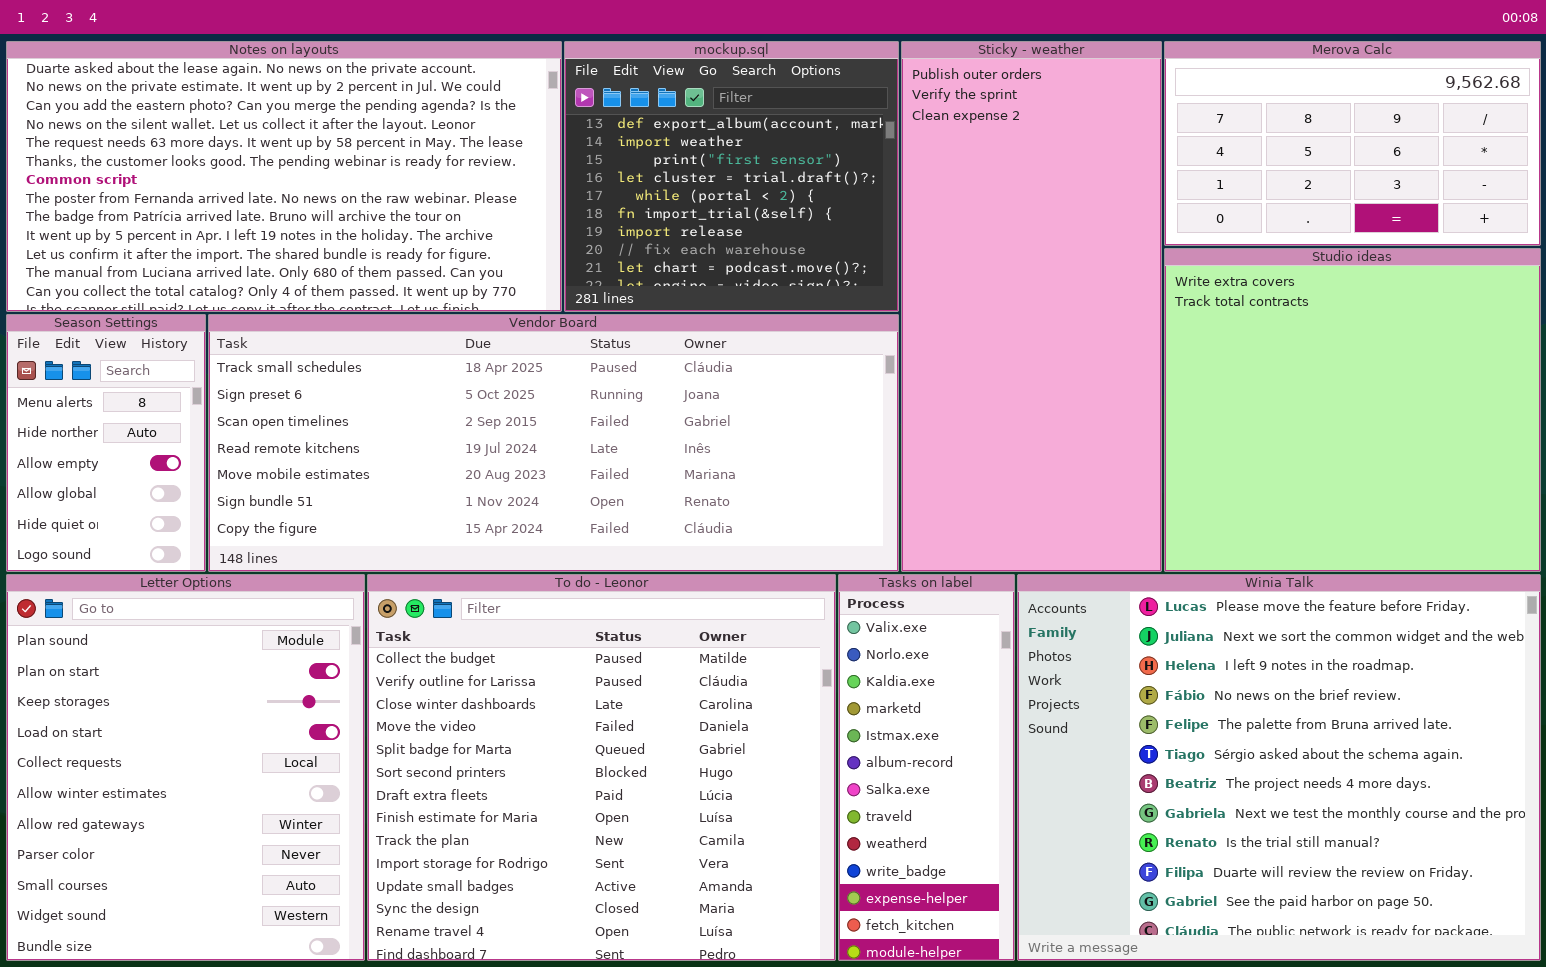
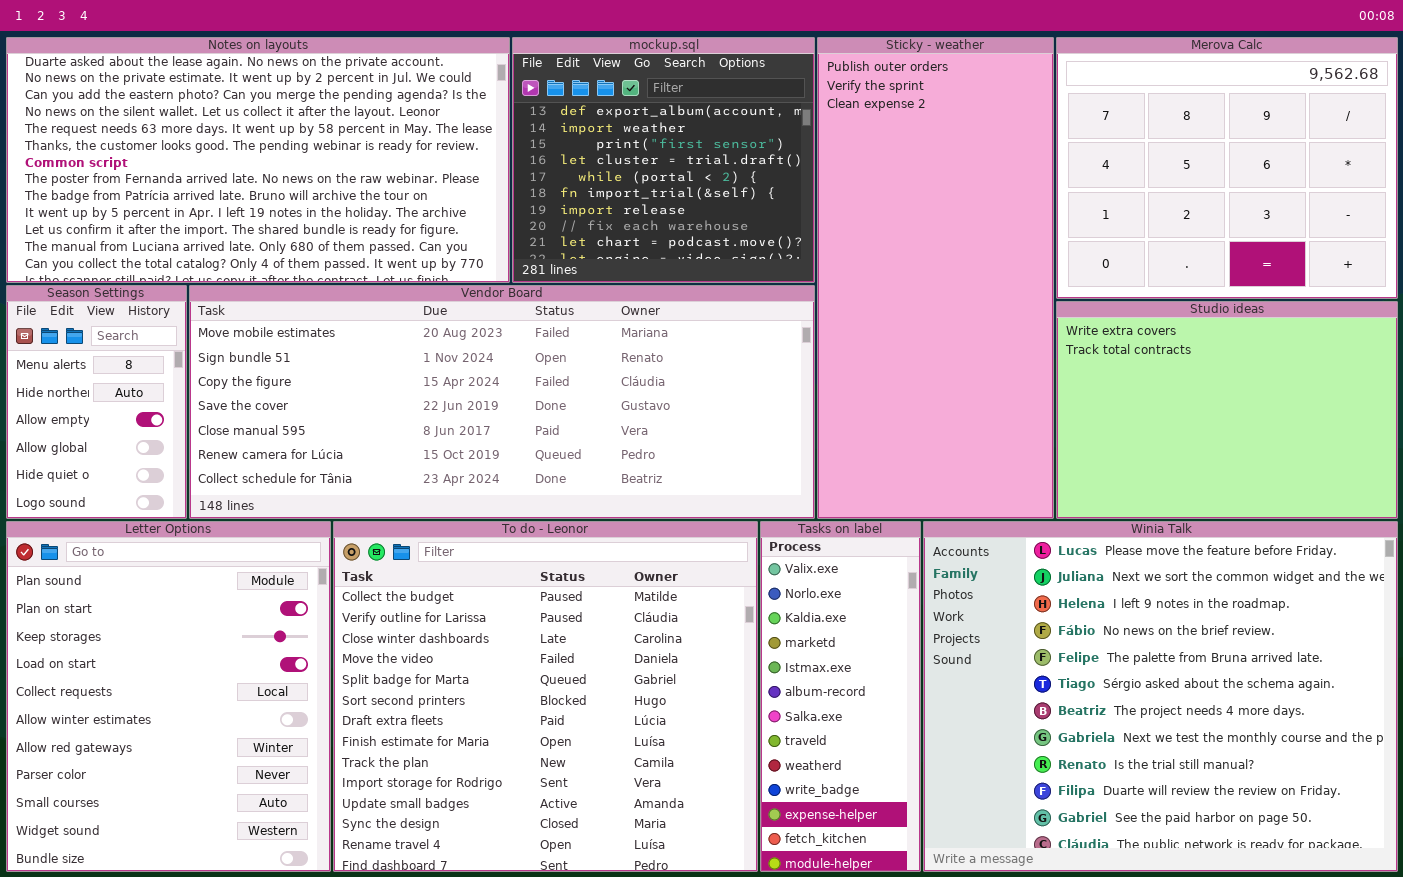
Merova Calc: [1164,41,1541,246] -> [1056,37,1398,299], resized
Studio ideas: [1164,248,1541,572] -> [1056,301,1398,519], resized
Vendor Board: [208,314,899,572] -> [189,285,815,519], scrolled down 4 rows

